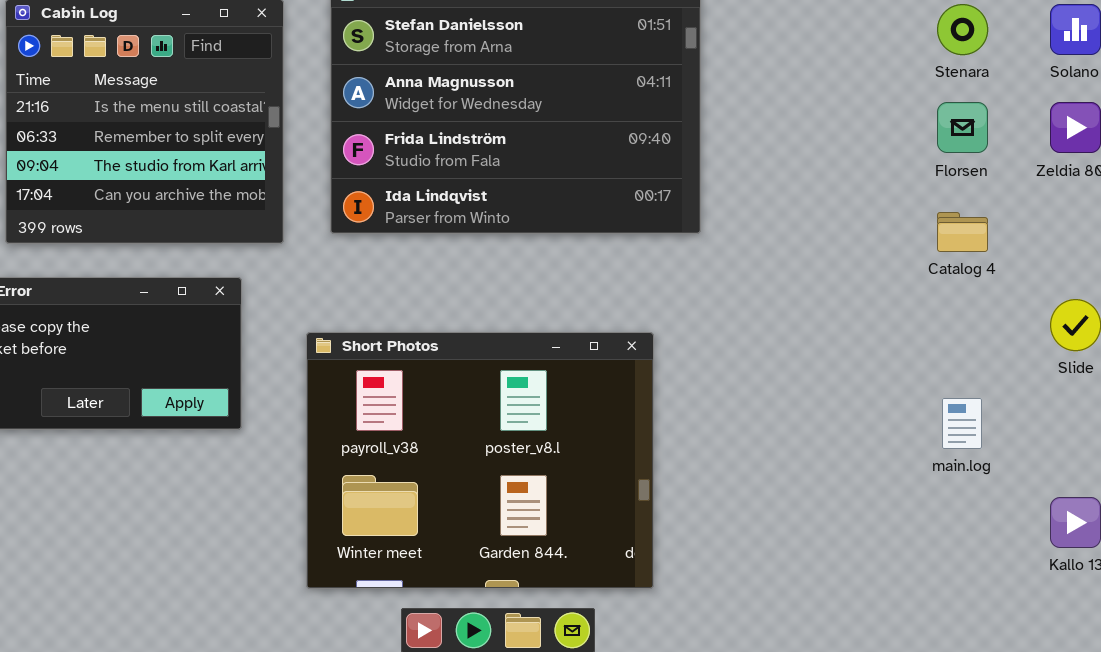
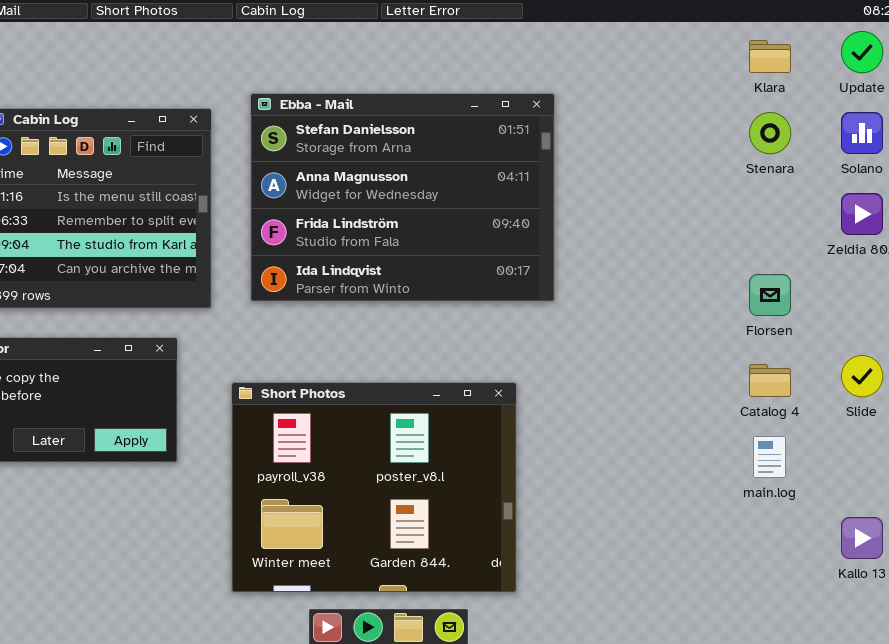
Florsen: [937,102,988,153] -> [749,274,791,316], moved
Catalog 4: [937,212,988,252] -> [749,364,791,397], moved

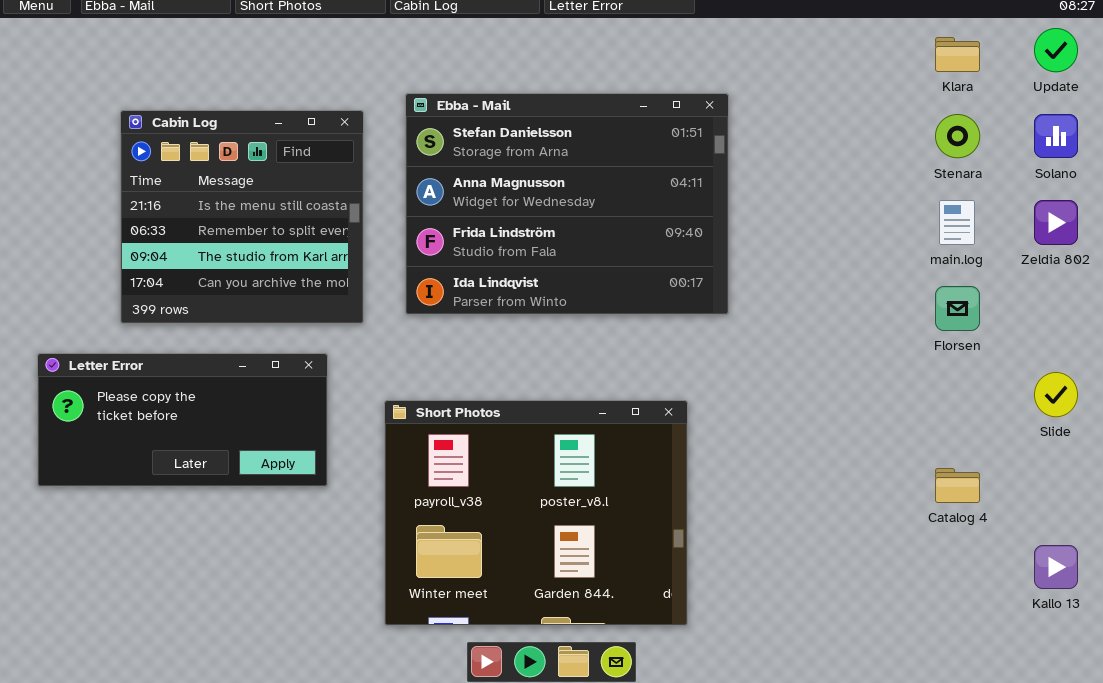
Catalog 4: [749,364,791,397] -> [935,468,980,503], moved
main.log: [753,436,786,478] -> [939,200,975,245], moved

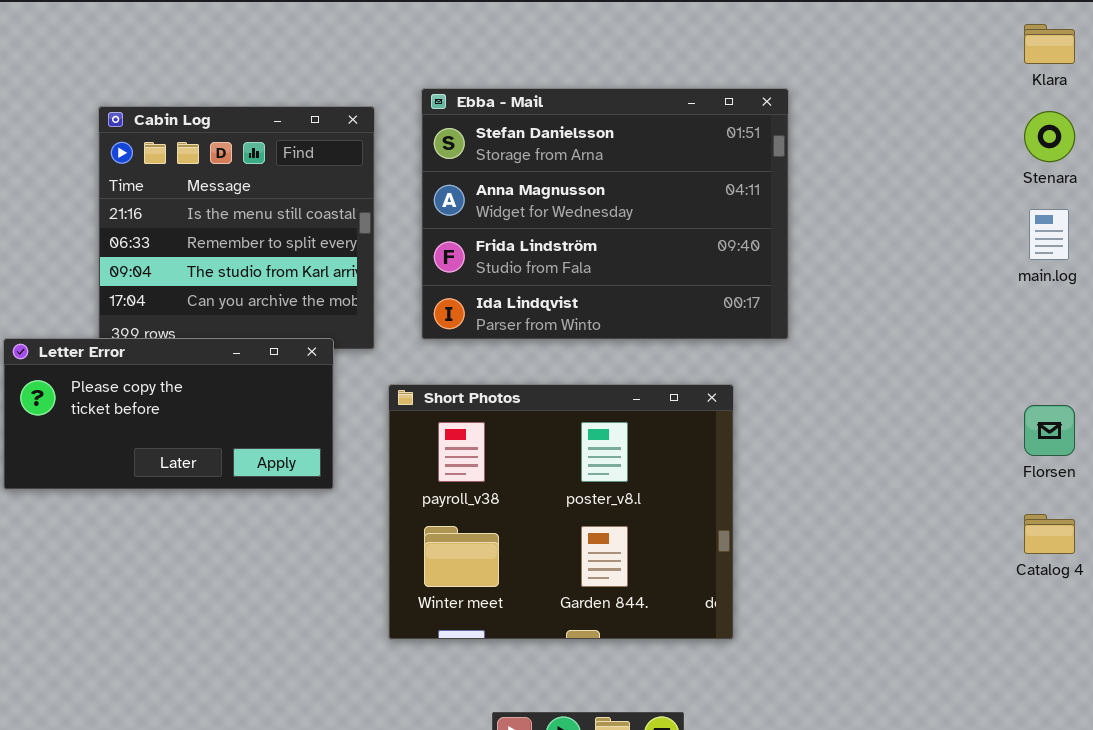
Florsen: [935,286,980,331] -> [1024,405,1075,456], moved
Letter Error: [37,353,328,487] -> [3,338,334,490], moved
Short Photos: [384,400,688,626] -> [388,384,734,640], moved

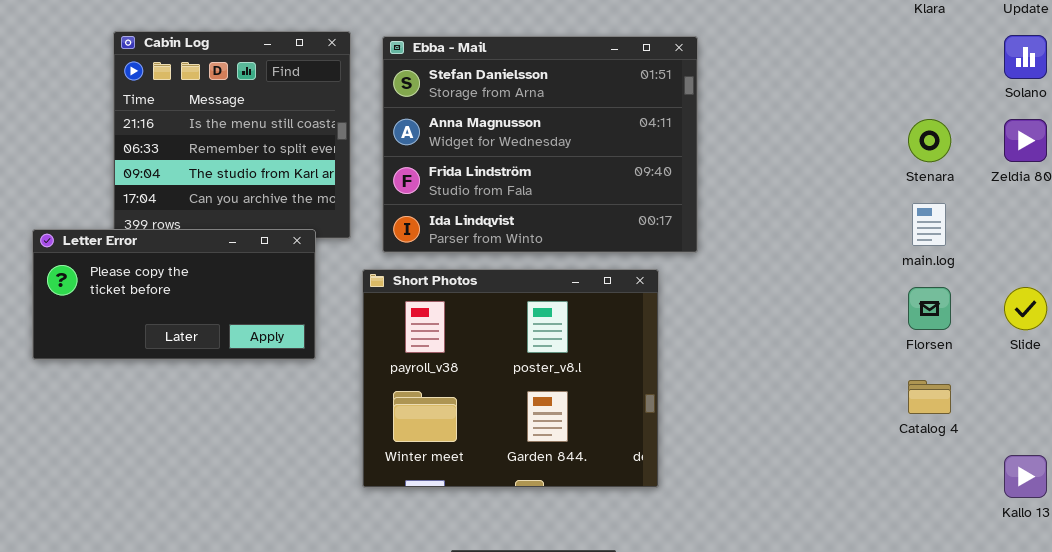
Ebba - Mail: [421,88,789,340] -> [382,36,698,253], moved
Stenara: [1024,111,1075,162] -> [908,119,951,162], moved
main.log: [1029,209,1069,260] -> [912,203,946,246], moved

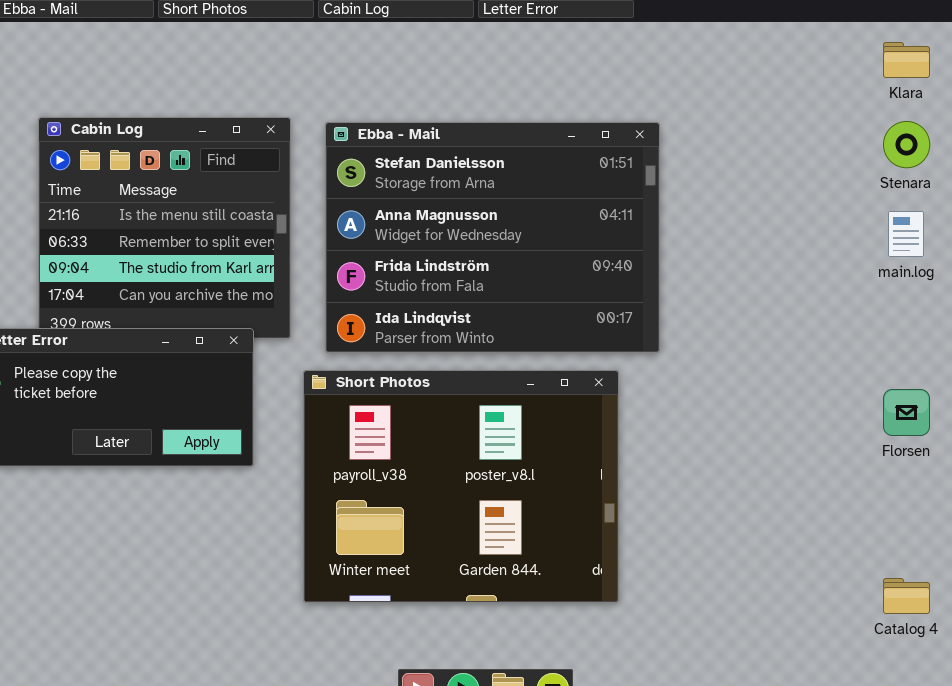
Stenara: [908,119,951,162] -> [883,121,930,168], moved
main.log: [912,203,946,246] -> [888,211,924,257], moved
Catalog 4: [908,380,951,414] -> [883,578,930,614], moved

